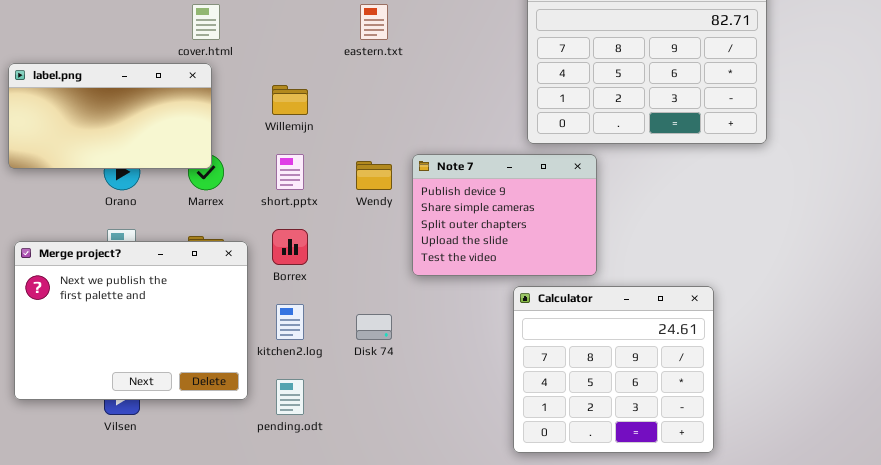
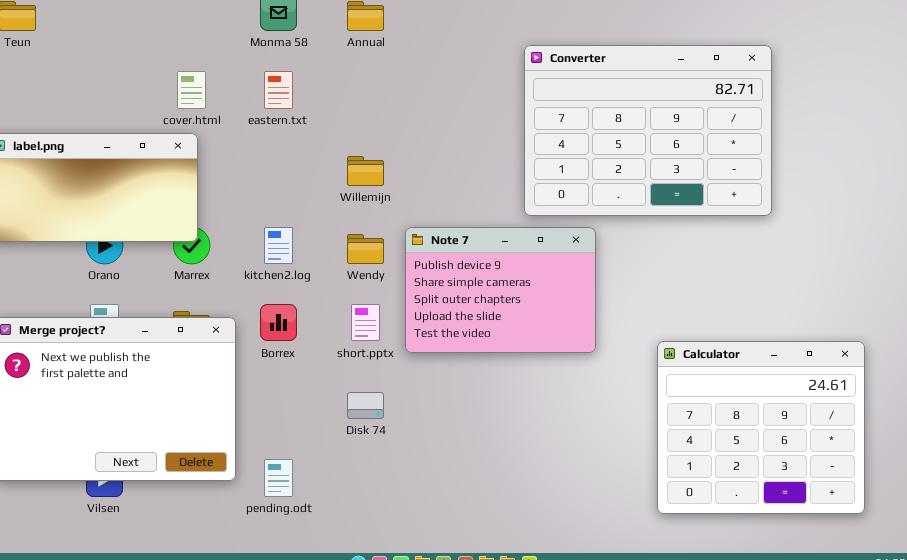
eastern.txt: [360,4,388,40] -> [264,71,293,109], moved
Willemijn: [272,85,308,115] -> [347,156,384,186], moved
short.pptx: [276,154,304,190] -> [351,304,380,341], moved
Calculator: [513,286,714,453] -> [657,341,865,514], moved
kitchen2.log: [276,304,304,340] -> [264,227,293,264], moved

